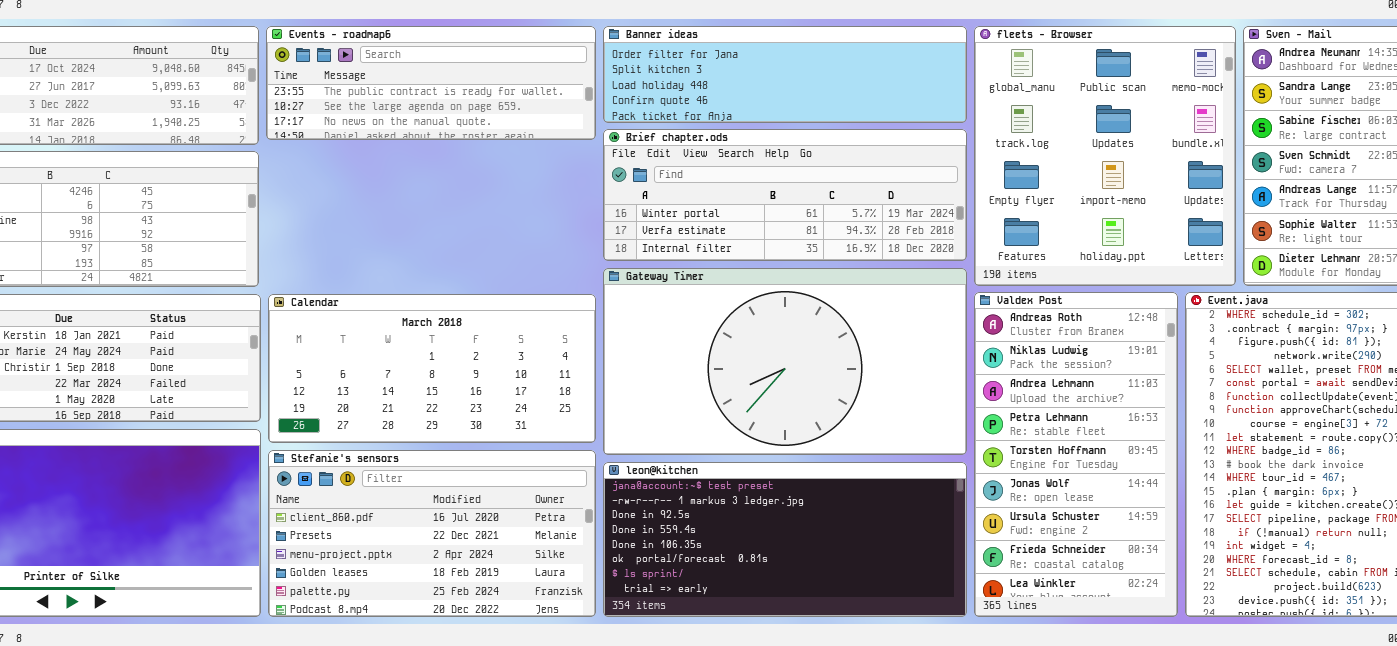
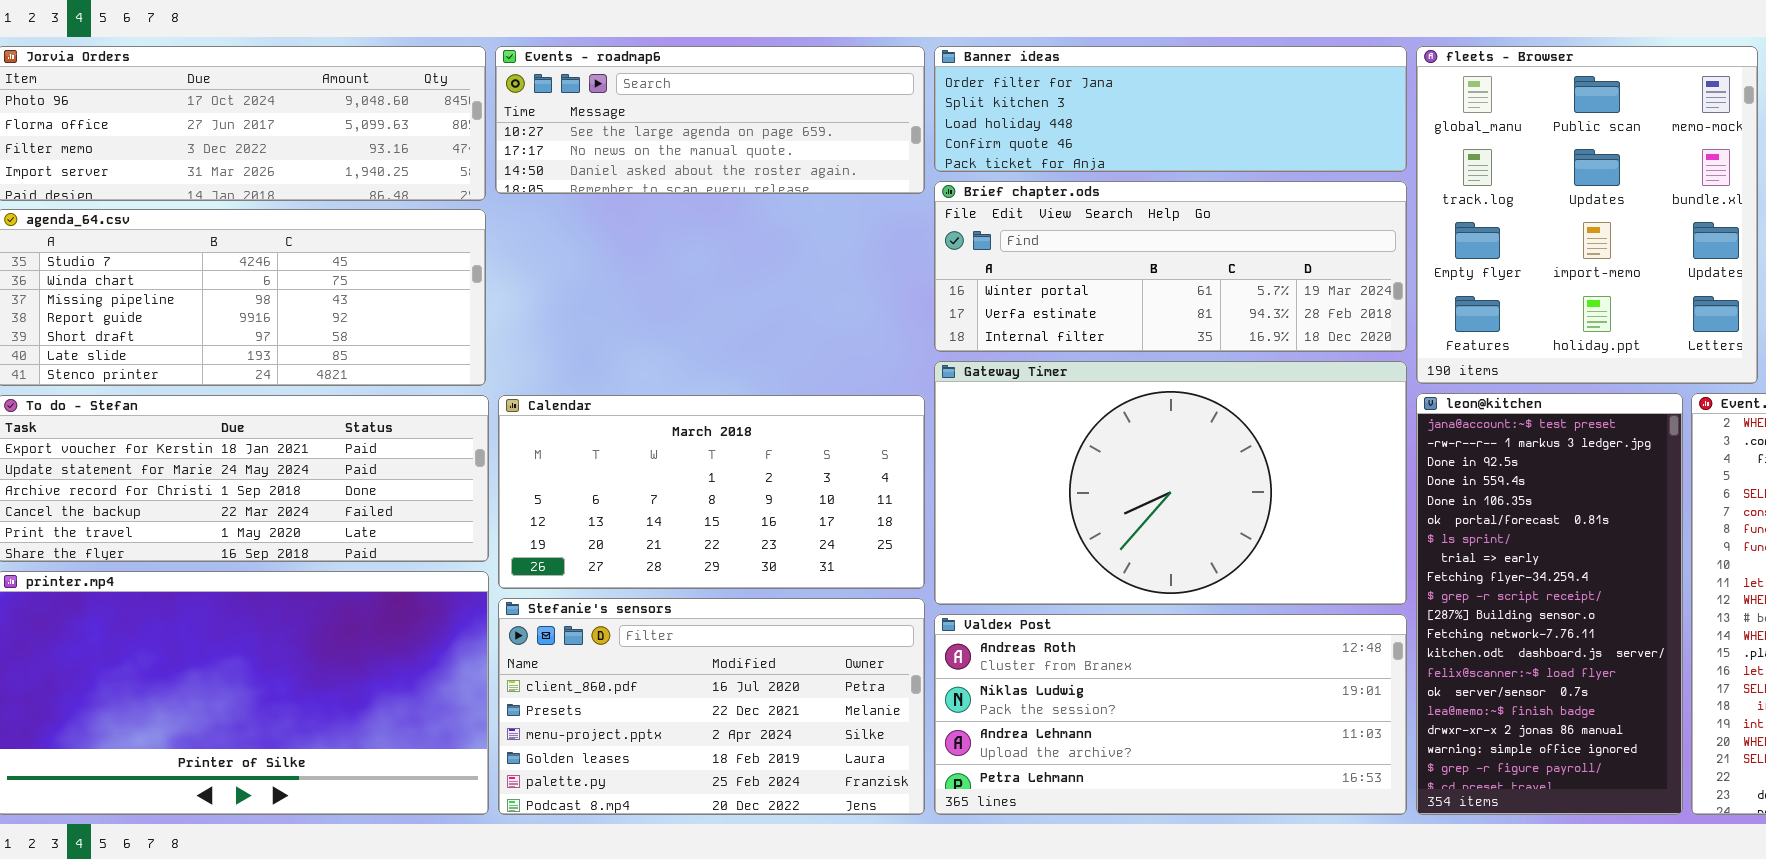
Events - roadmap6: [266,26,596,140] -> [495,46,925,194], scrolled down 1 row
Valdex Post: [974,292,1178,617] -> [934,614,1407,815], moved, resized
leon@kitchen: [603,462,967,617] -> [1416,393,1683,815], moved, resized

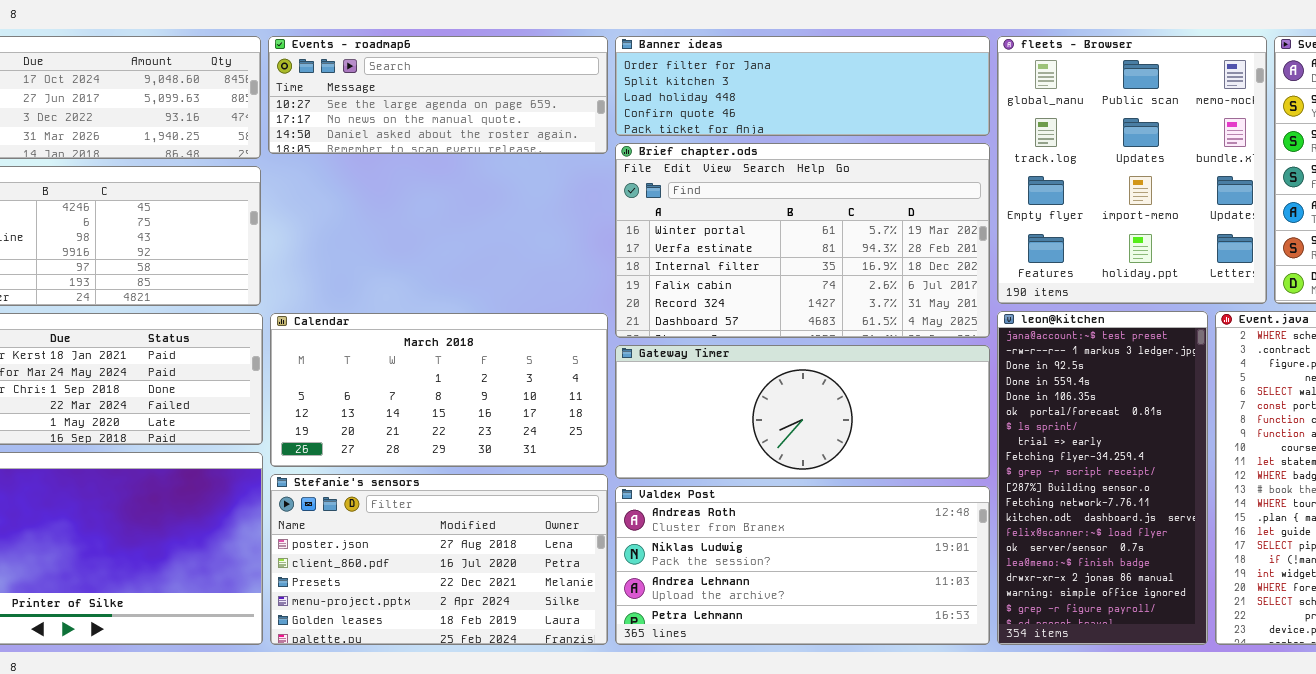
Brief chapter.ods: [934,181,1407,352] -> [615,143,990,338], resized
Gateway Timer: [934,361,1407,605] -> [615,345,990,479], resized
Stefanie's sensors: [498,598,925,815] -> [270,474,608,645], scrolled up 1 row

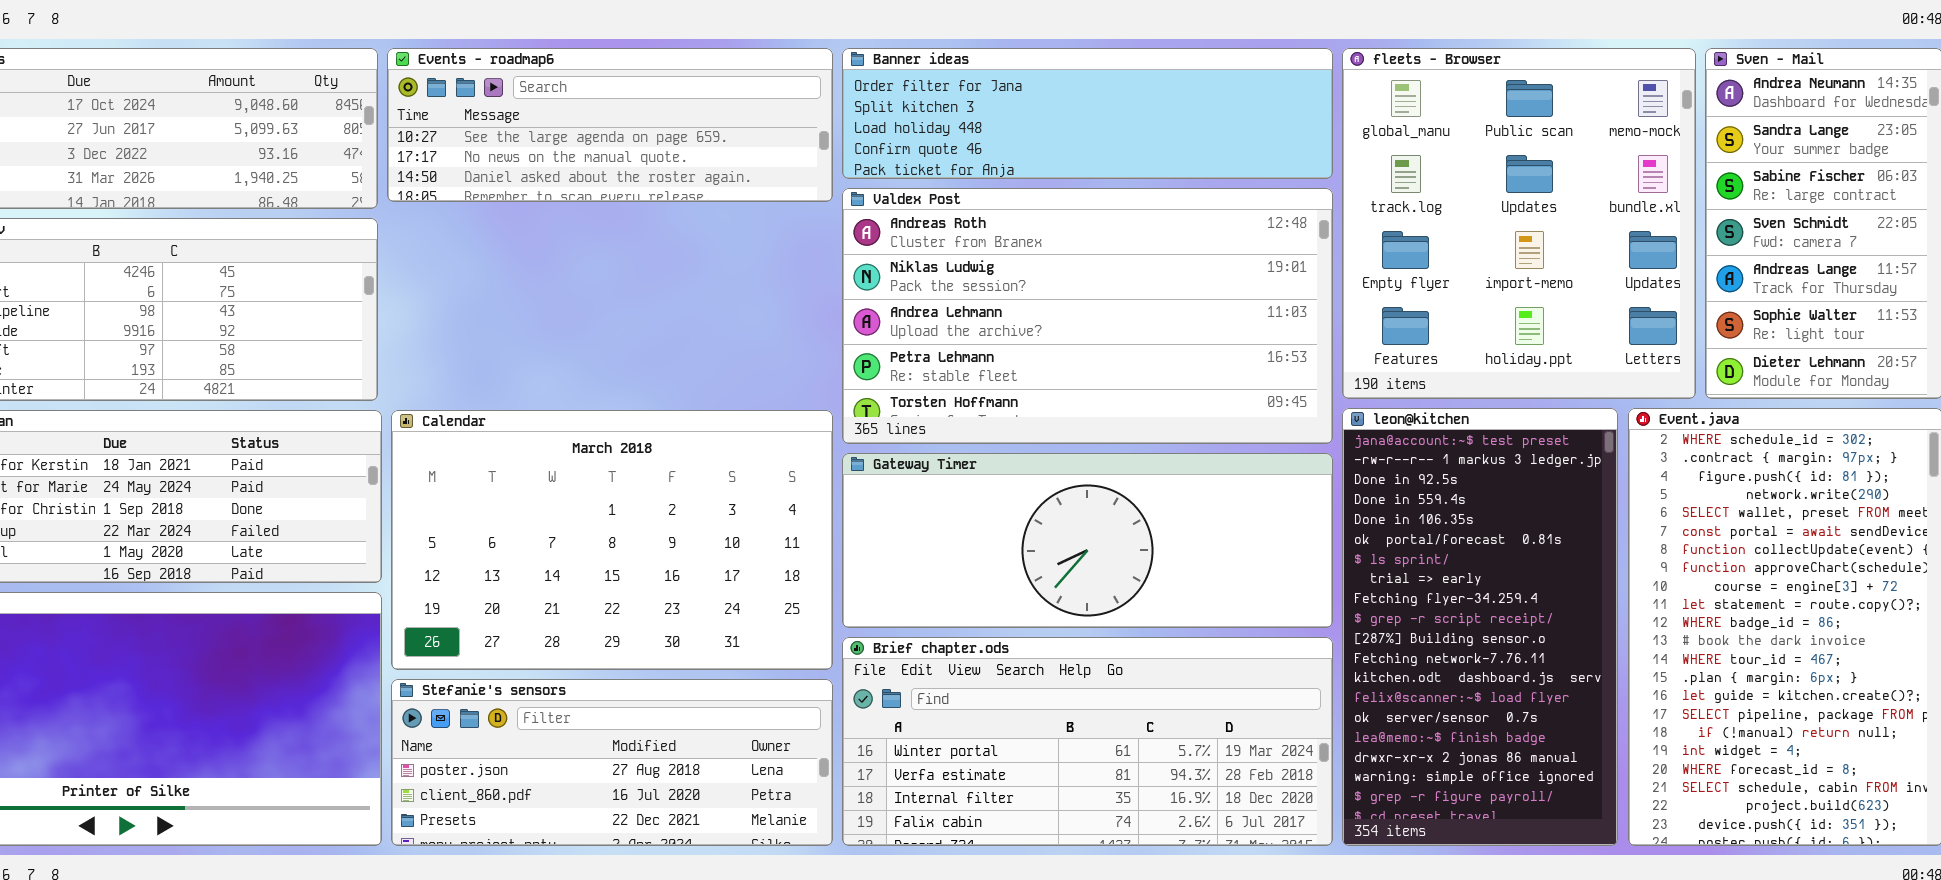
Brief chapter.ods: [615,143,990,338] -> [842,637,1333,846], moved, resized
Calendar: [270,313,608,467] -> [391,410,833,670], resized
Stefanie's sensors: [270,474,608,645] -> [391,679,833,846], resized
Valdex Post: [615,486,990,645] -> [842,188,1333,444], moved, resized

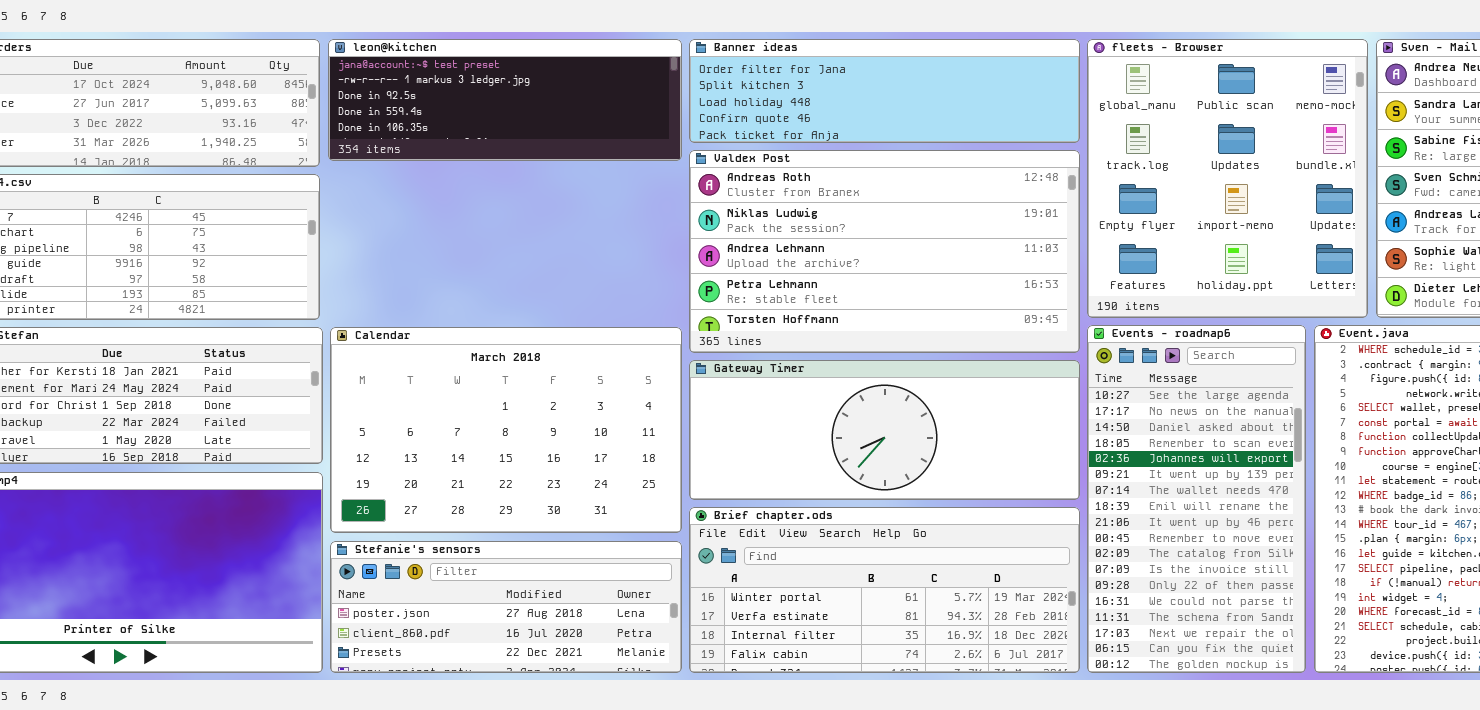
Events - roadmap6: [387,48,833,202] -> [1087,325,1306,673], moved, resized
leon@kitchen: [1342,408,1618,846] -> [328,39,682,161], moved, resized

